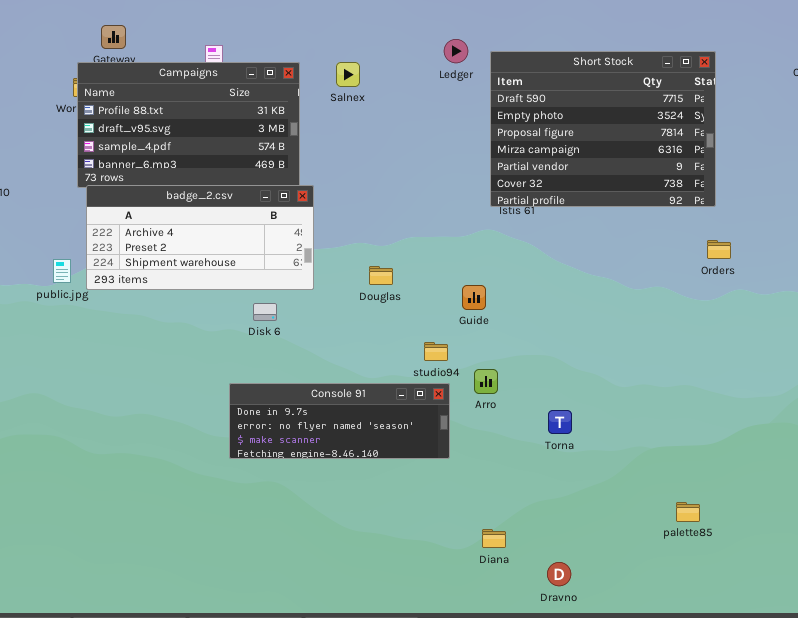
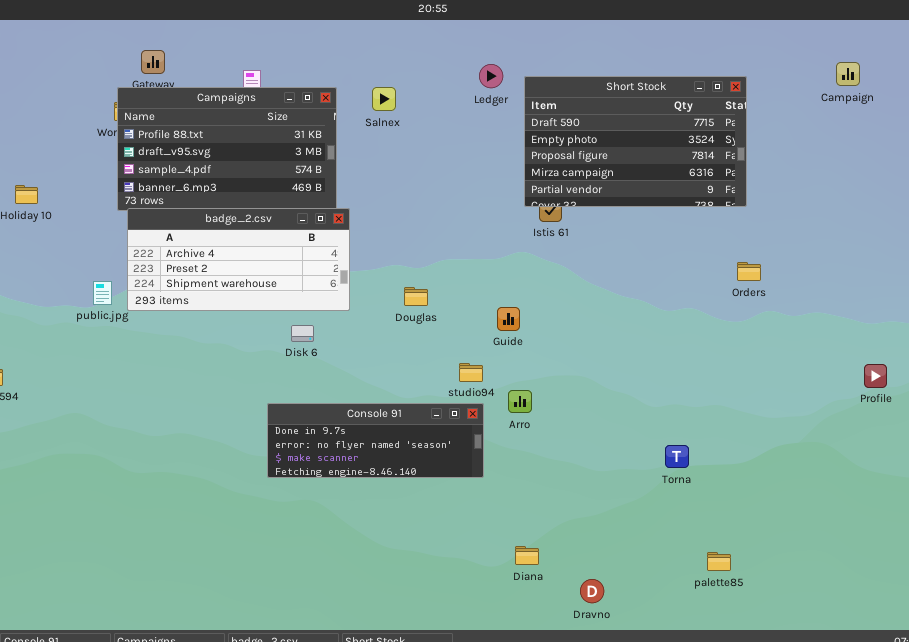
Short Stock: [490,51,716,207] -> [524,76,747,207], resized
Torna: [548,410,572,434] -> [665,445,689,468], moved
palette85: [676,502,700,522] -> [707,552,731,571], moved

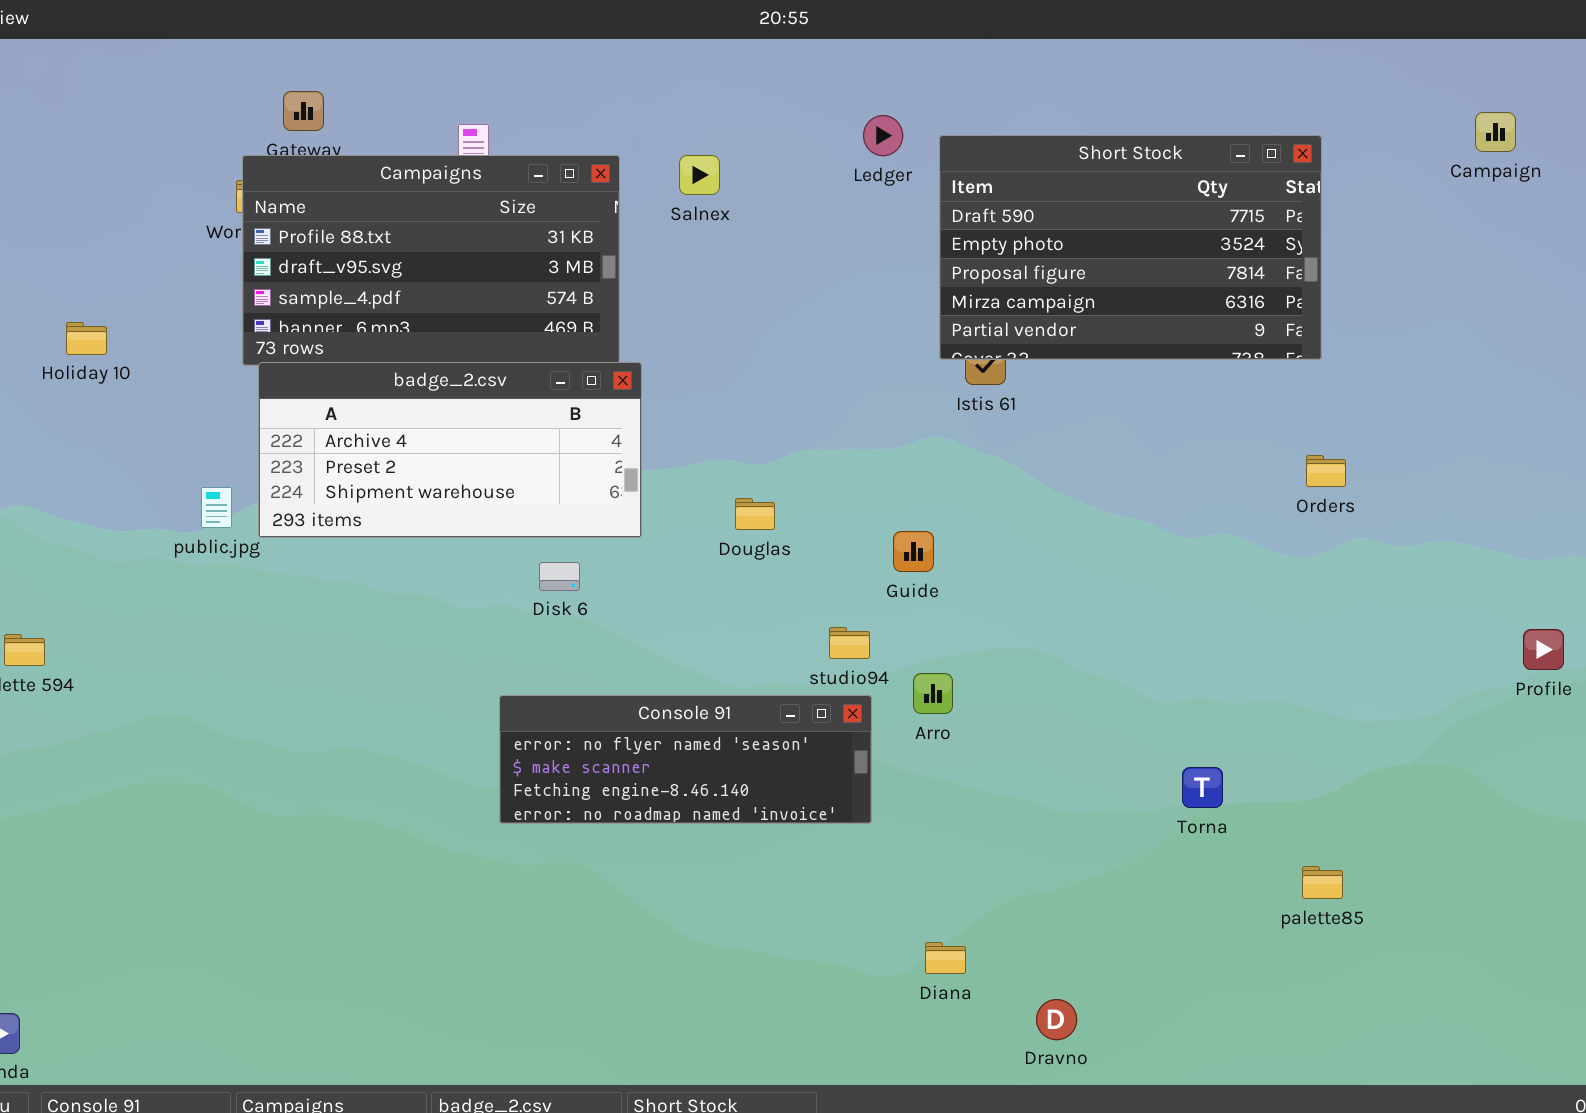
Console 91: [267,403,484,478] -> [499,695,872,824], scrolled down 1 row
palette85: [707,552,731,571] -> [1302,866,1343,899], moved

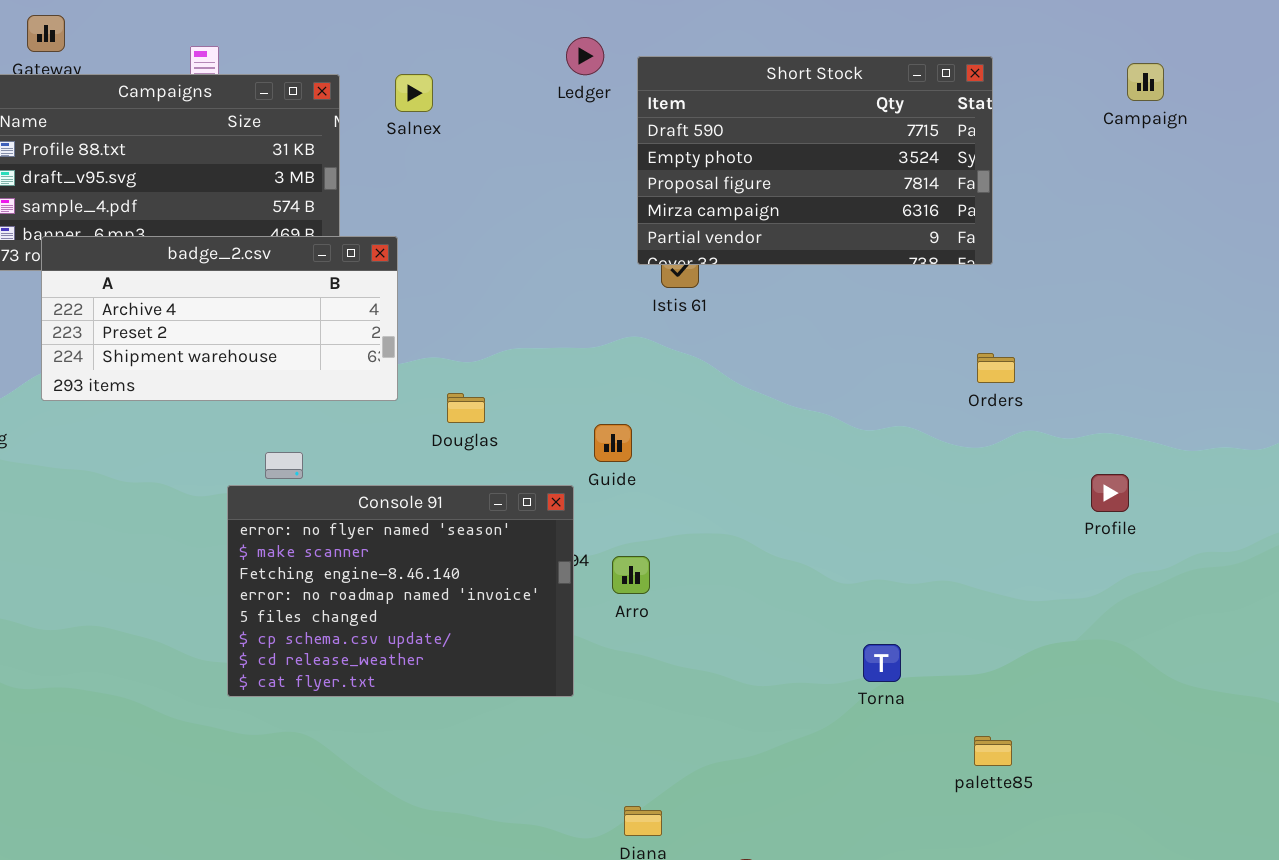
Campaign: [1475,112,1516,152] -> [1127,63,1164,101], moved
badge_2.csv: [258,362,642,538] -> [41,236,398,401], moved
Profile: [1523,629,1564,670] -> [1091,474,1129,512], moved
Console 91: [499,695,872,824] -> [227,485,574,697], resized

